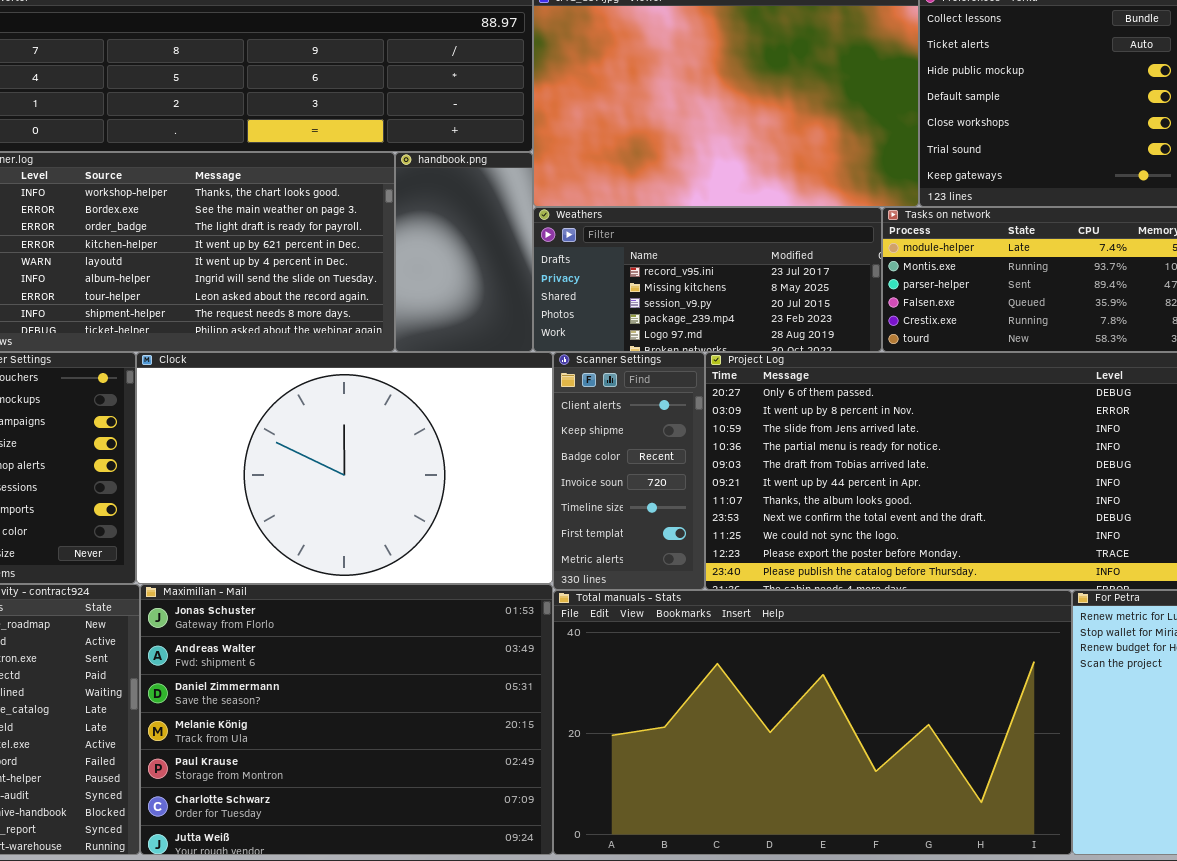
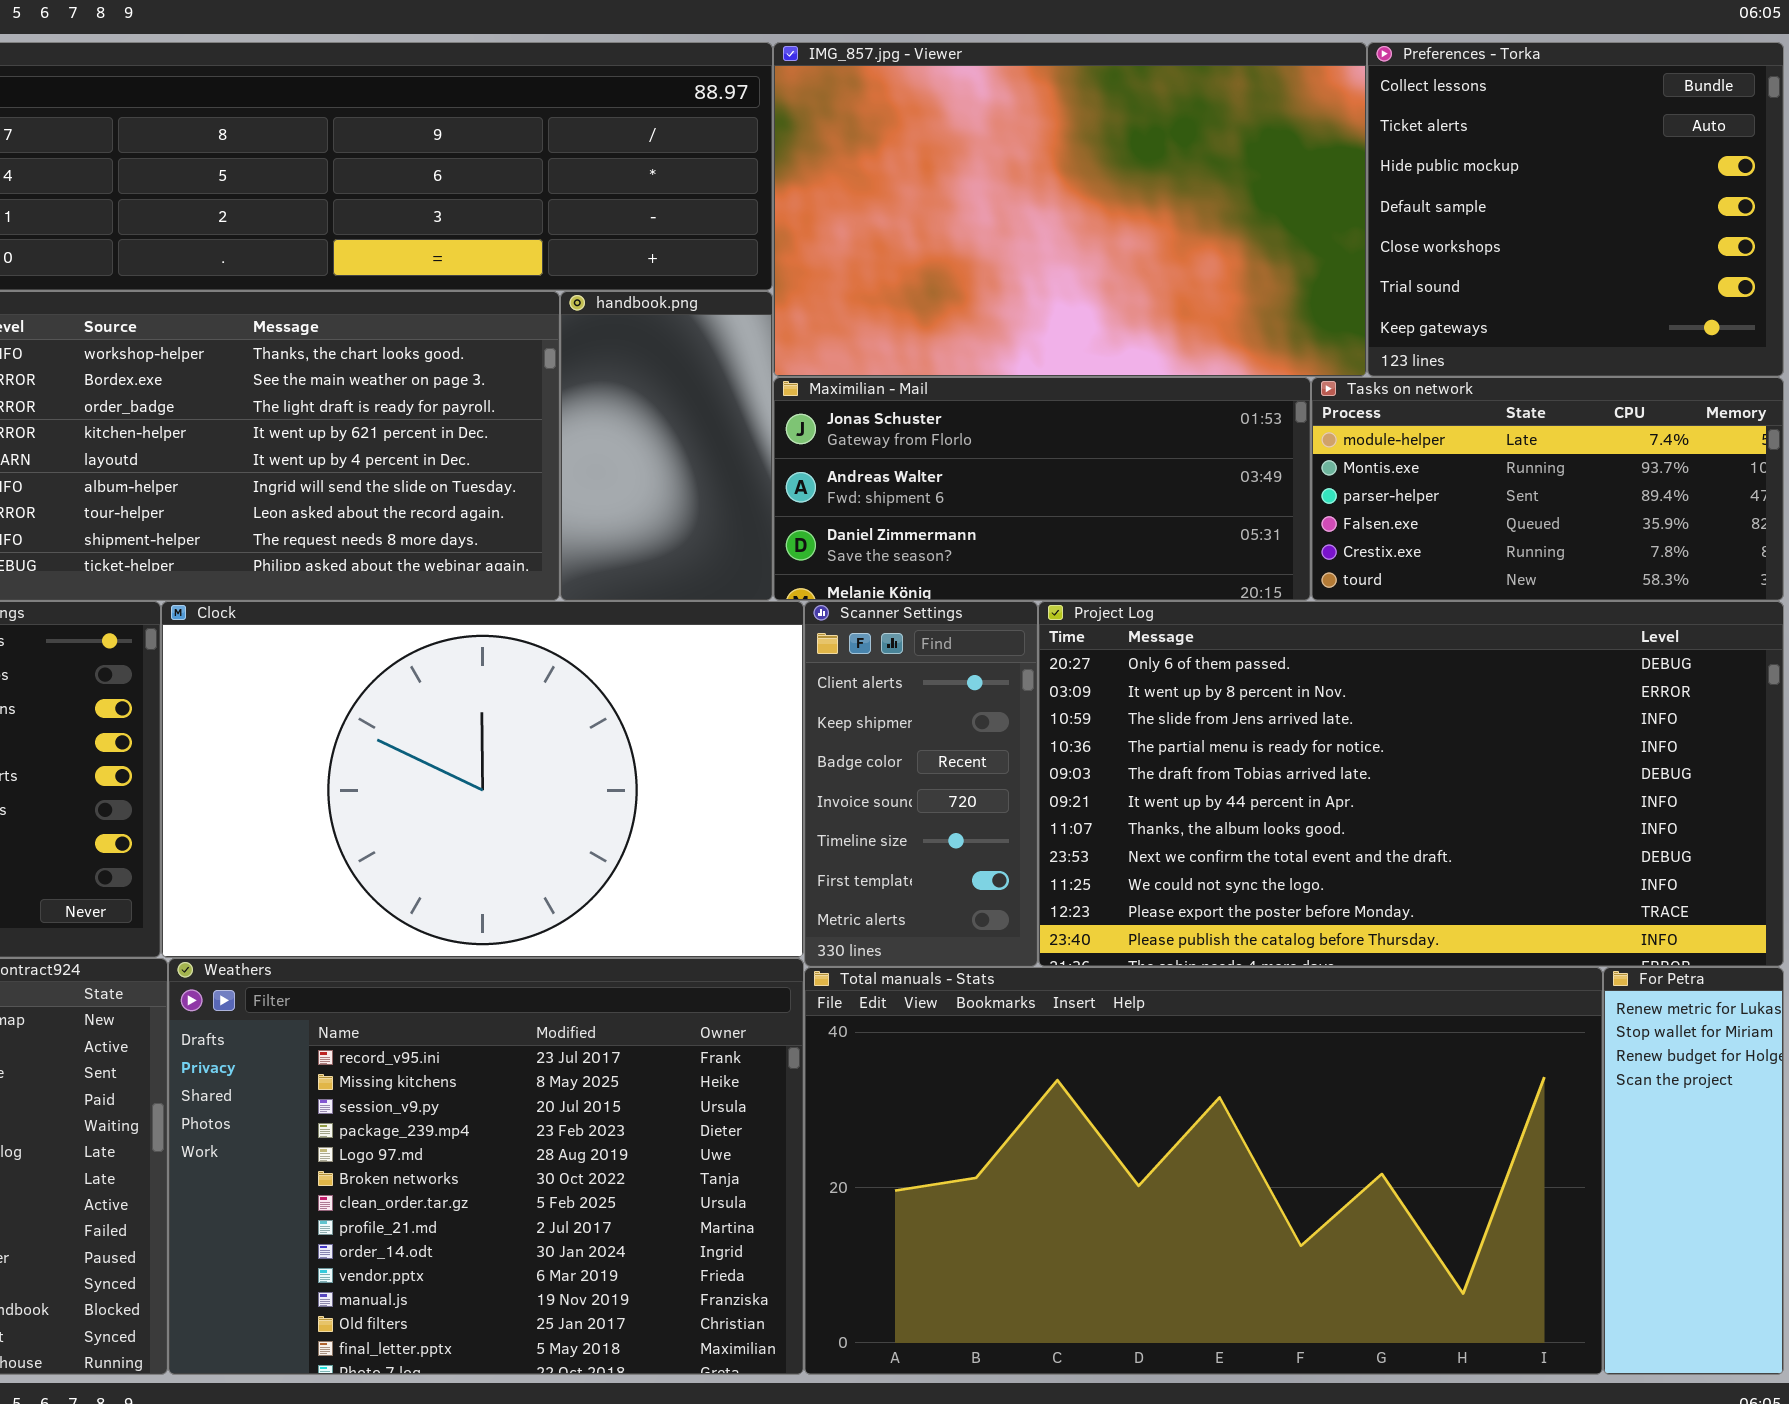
Weathers: [533,207,882,352] -> [168,958,804,1375], moved, resized
Maximilian - Mail: [140,584,553,855] -> [773,377,1311,601], moved, resized

